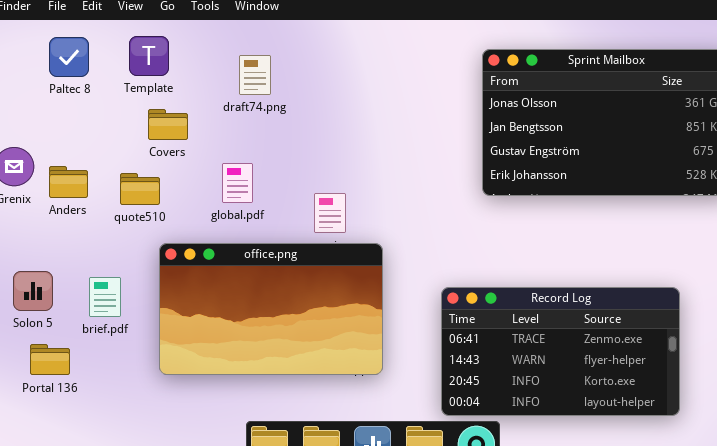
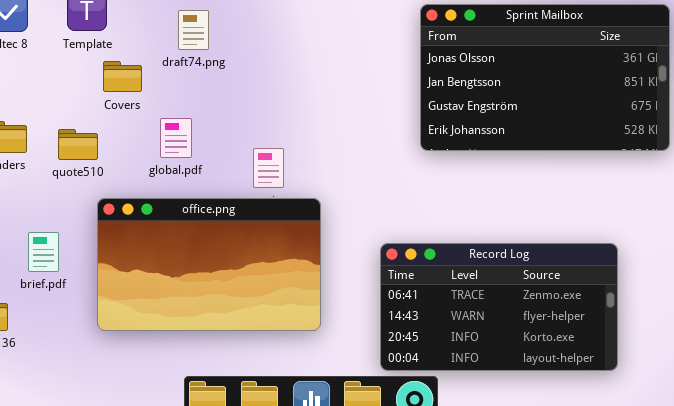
Covers: [148,109,188,140] -> [103,61,142,92], moved

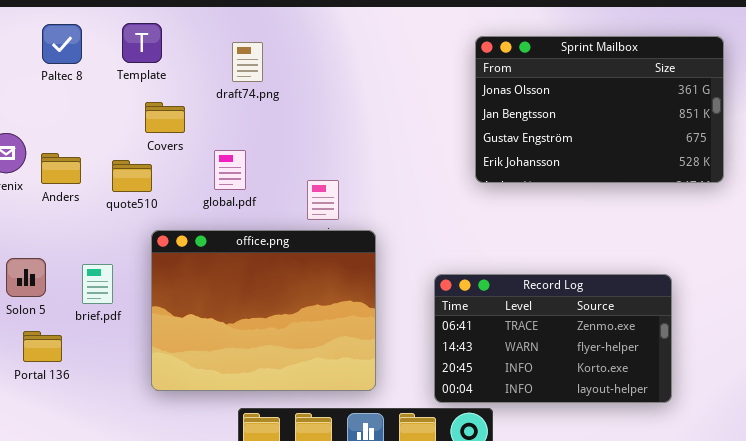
Covers: [103,61,142,92] -> [145,102,185,133], moved
office.png: [97,198,321,331] -> [151,230,376,391], resized

